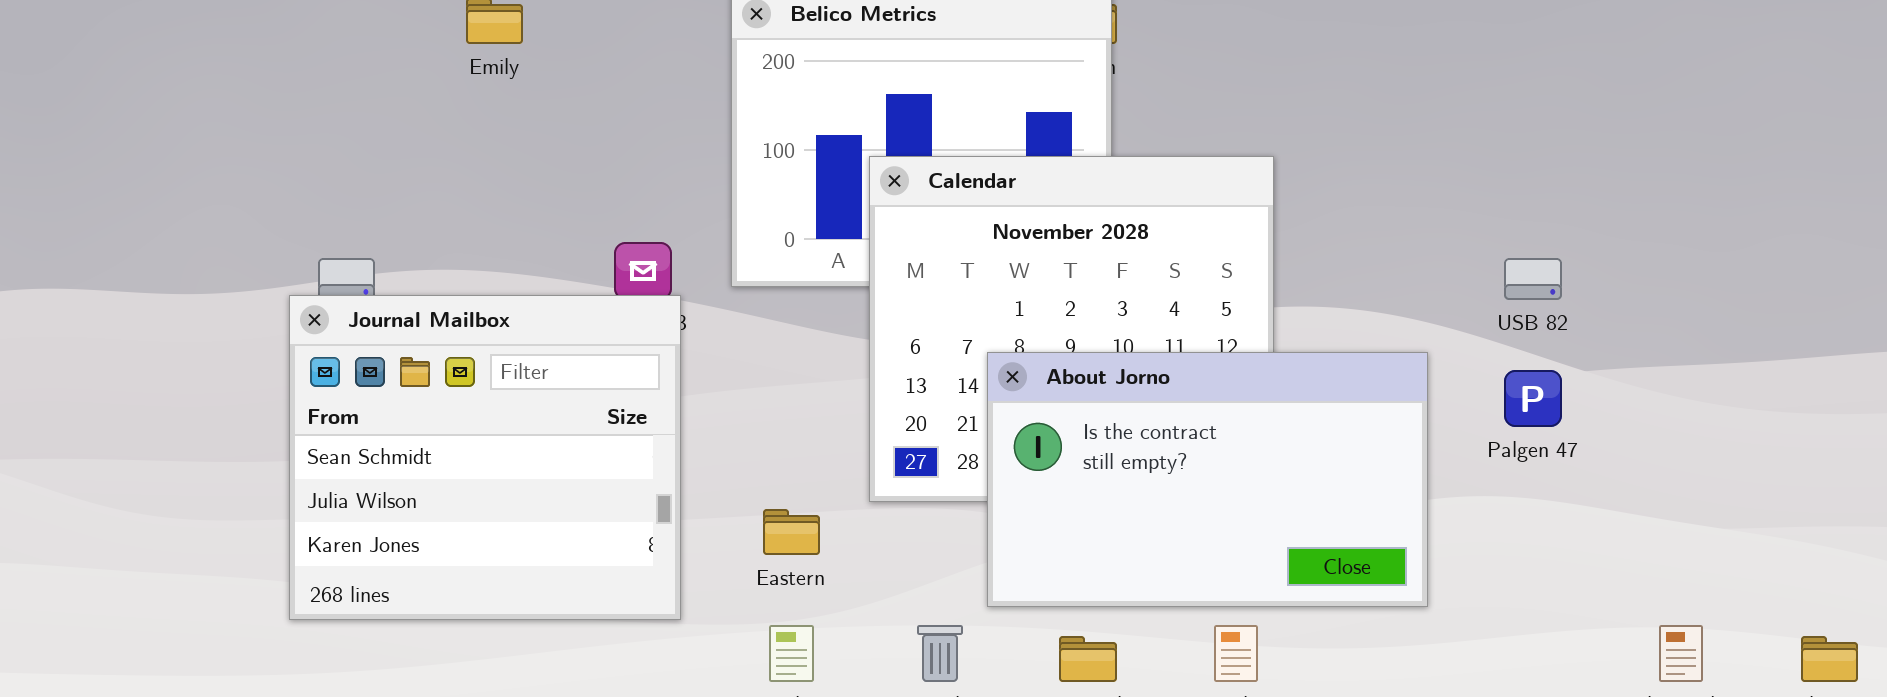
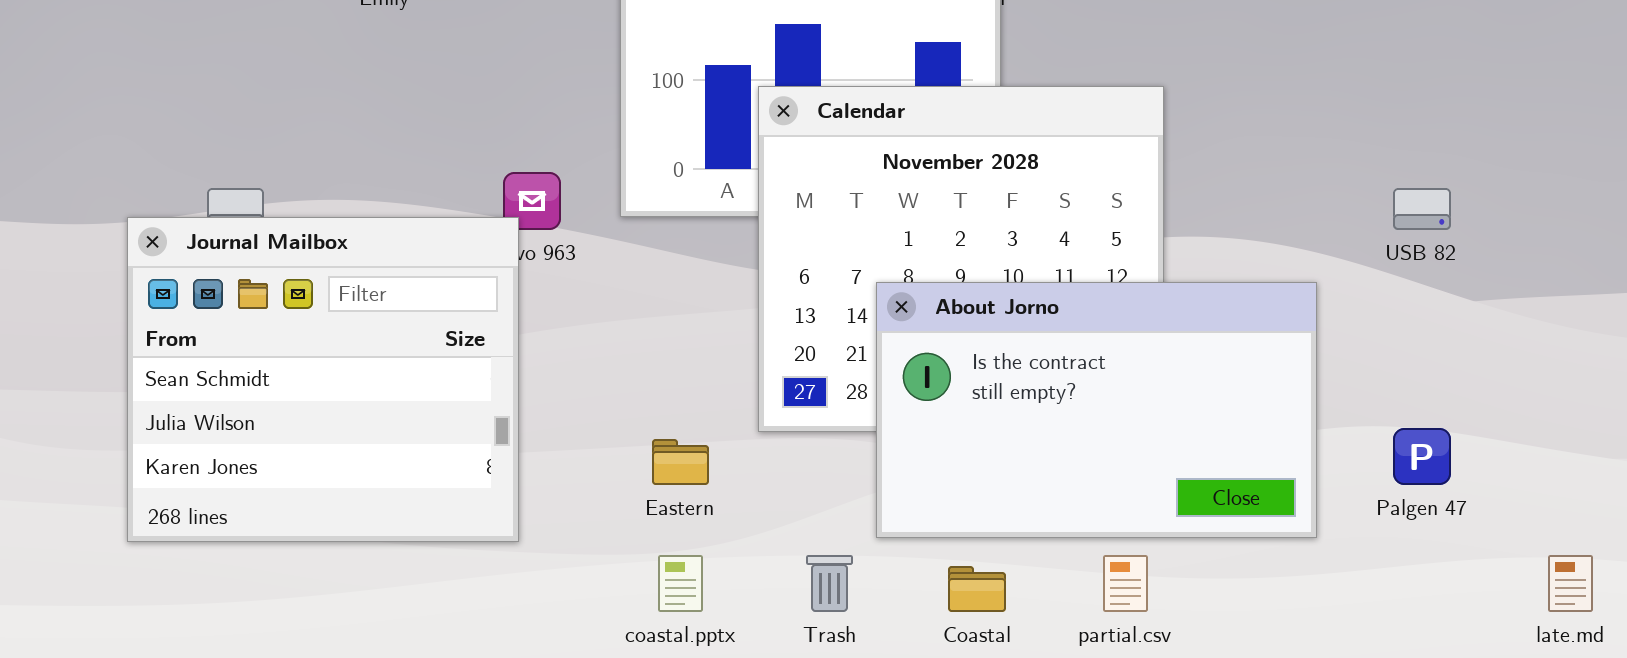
Journal Mailbox: [289,295,681,620] -> [127,217,519,542], moved
Palgen 47: [1504,370,1562,427] -> [1393,428,1451,485], moved

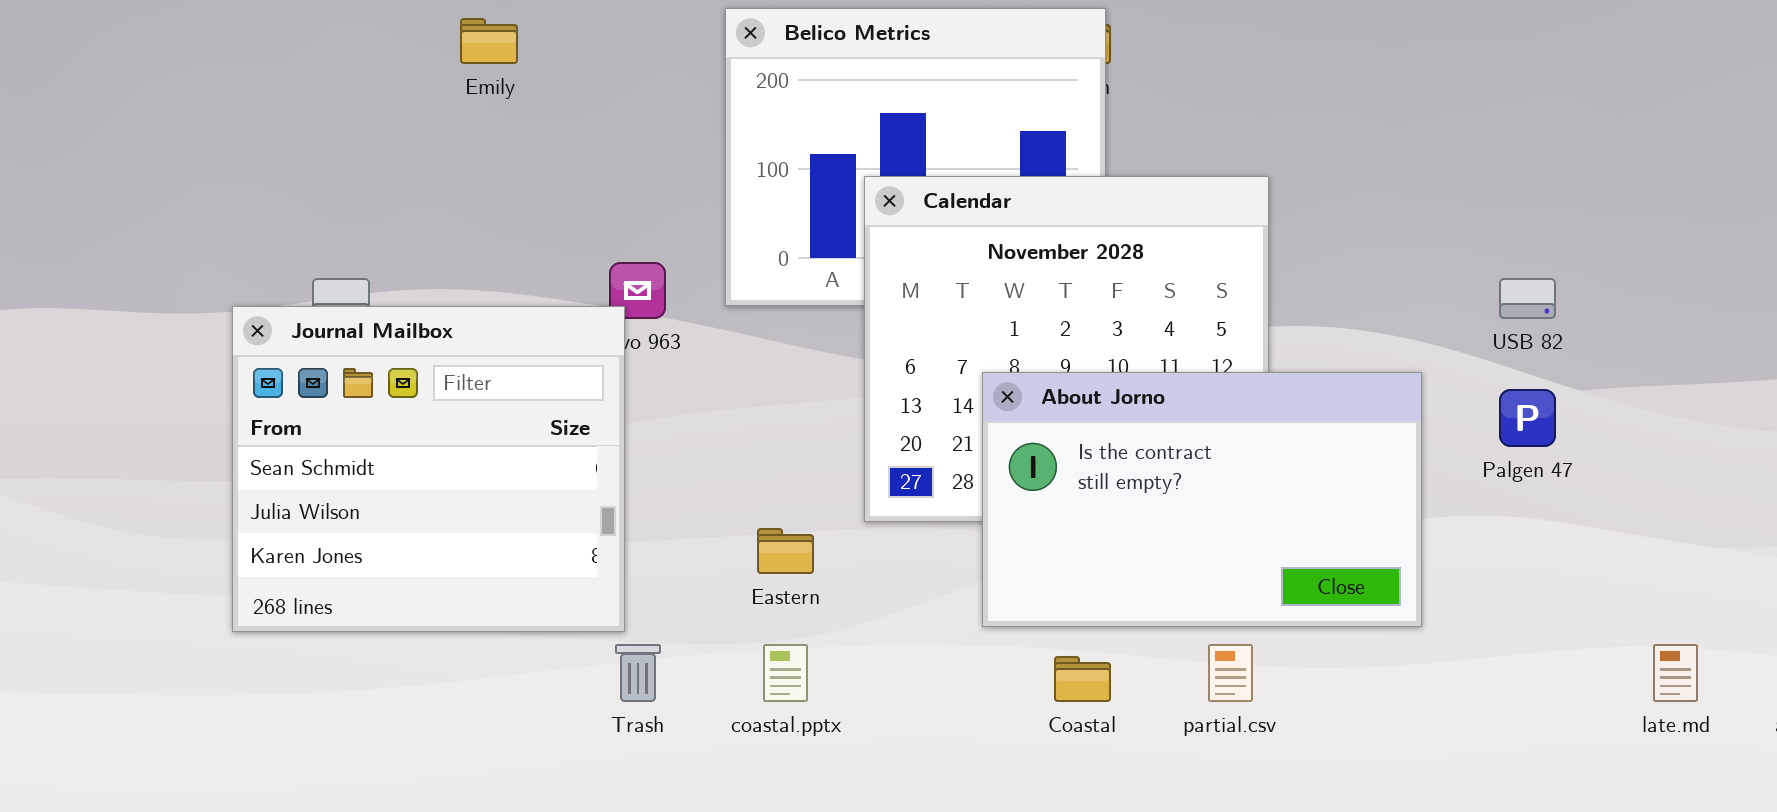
Palgen 47: [1393,428,1451,485] -> [1499,389,1556,447], moved
Trash: [806,555,853,612] -> [615,644,661,702], moved

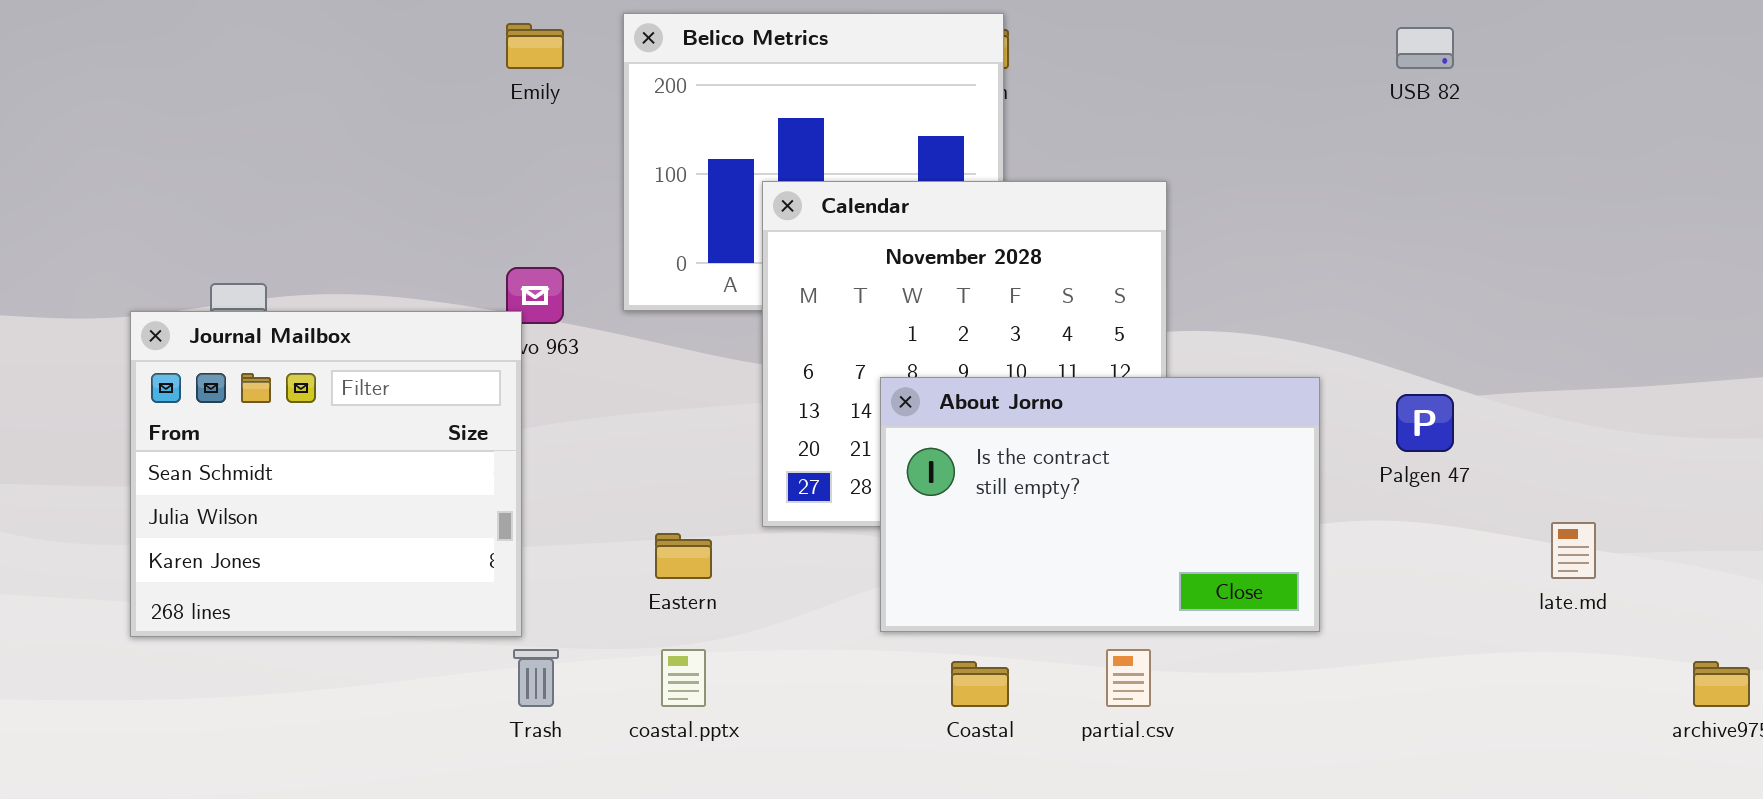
Emily: [460,18,518,64] -> [506,23,564,69], moved
USB 82: [1499,278,1556,319] -> [1396,27,1454,69], moved
late.md: [1653,644,1698,702] -> [1551,522,1596,579], moved

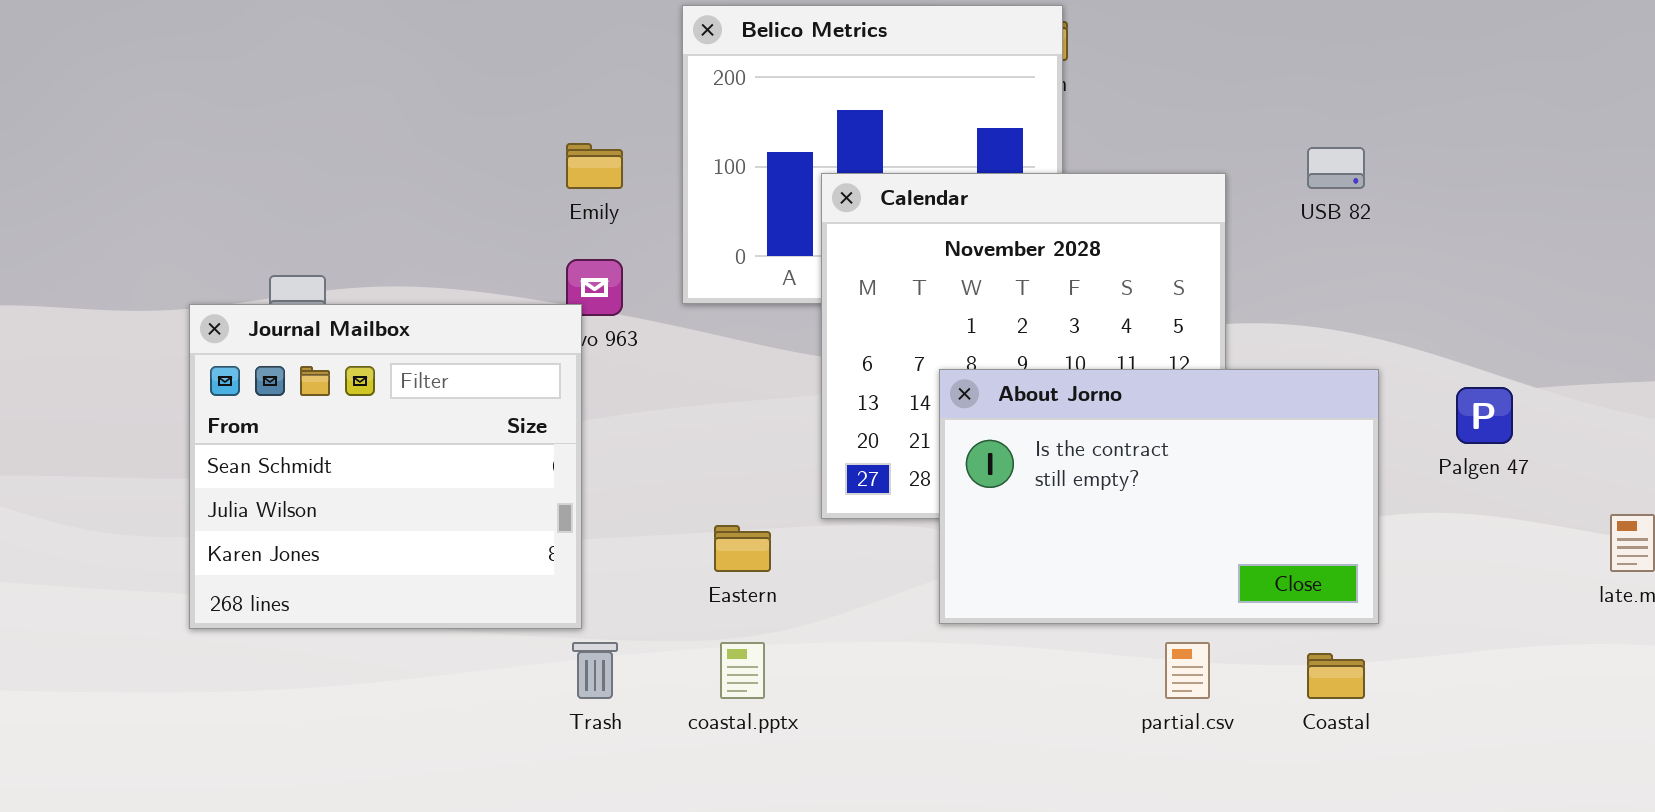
Emily: [506,23,564,69] -> [566,143,623,189], moved
USB 82: [1396,27,1454,69] -> [1307,147,1365,189], moved
Coastal: [951,661,1009,707] -> [1307,653,1365,699], moved

